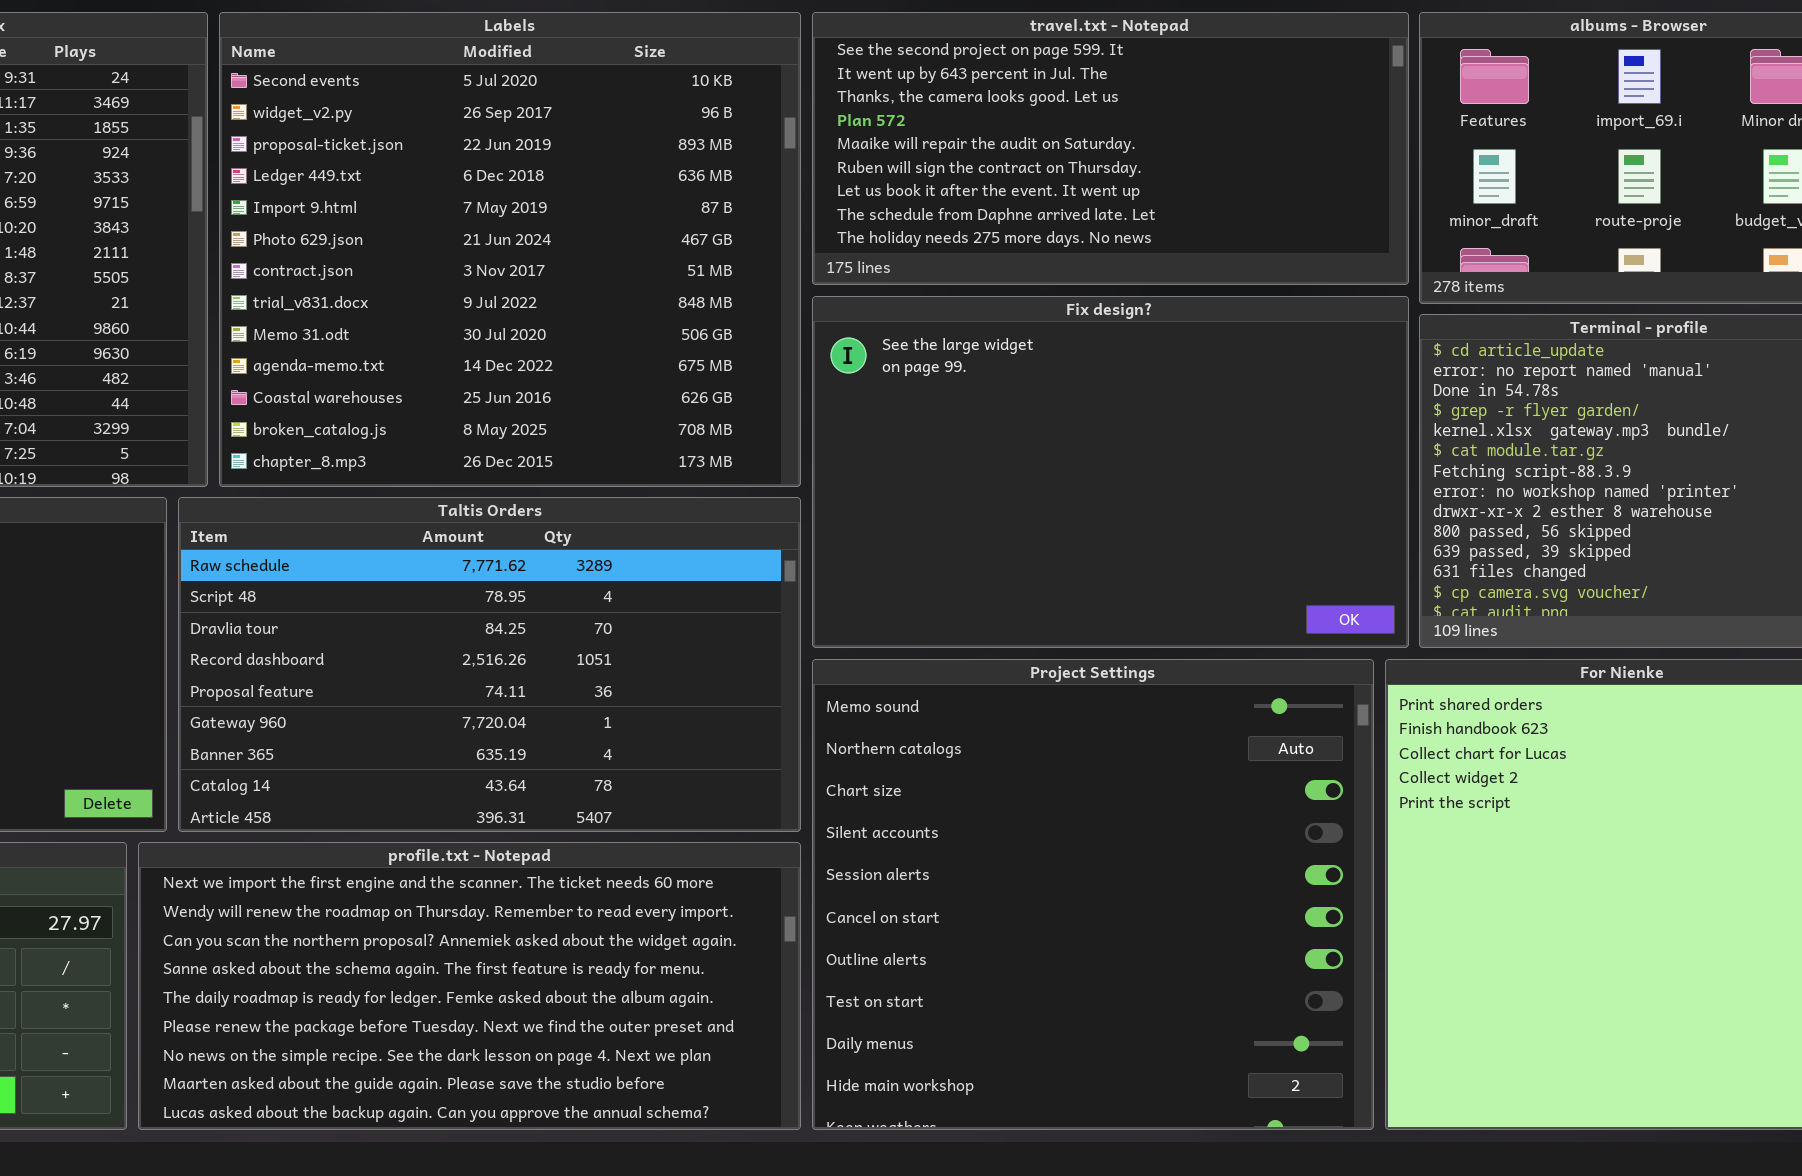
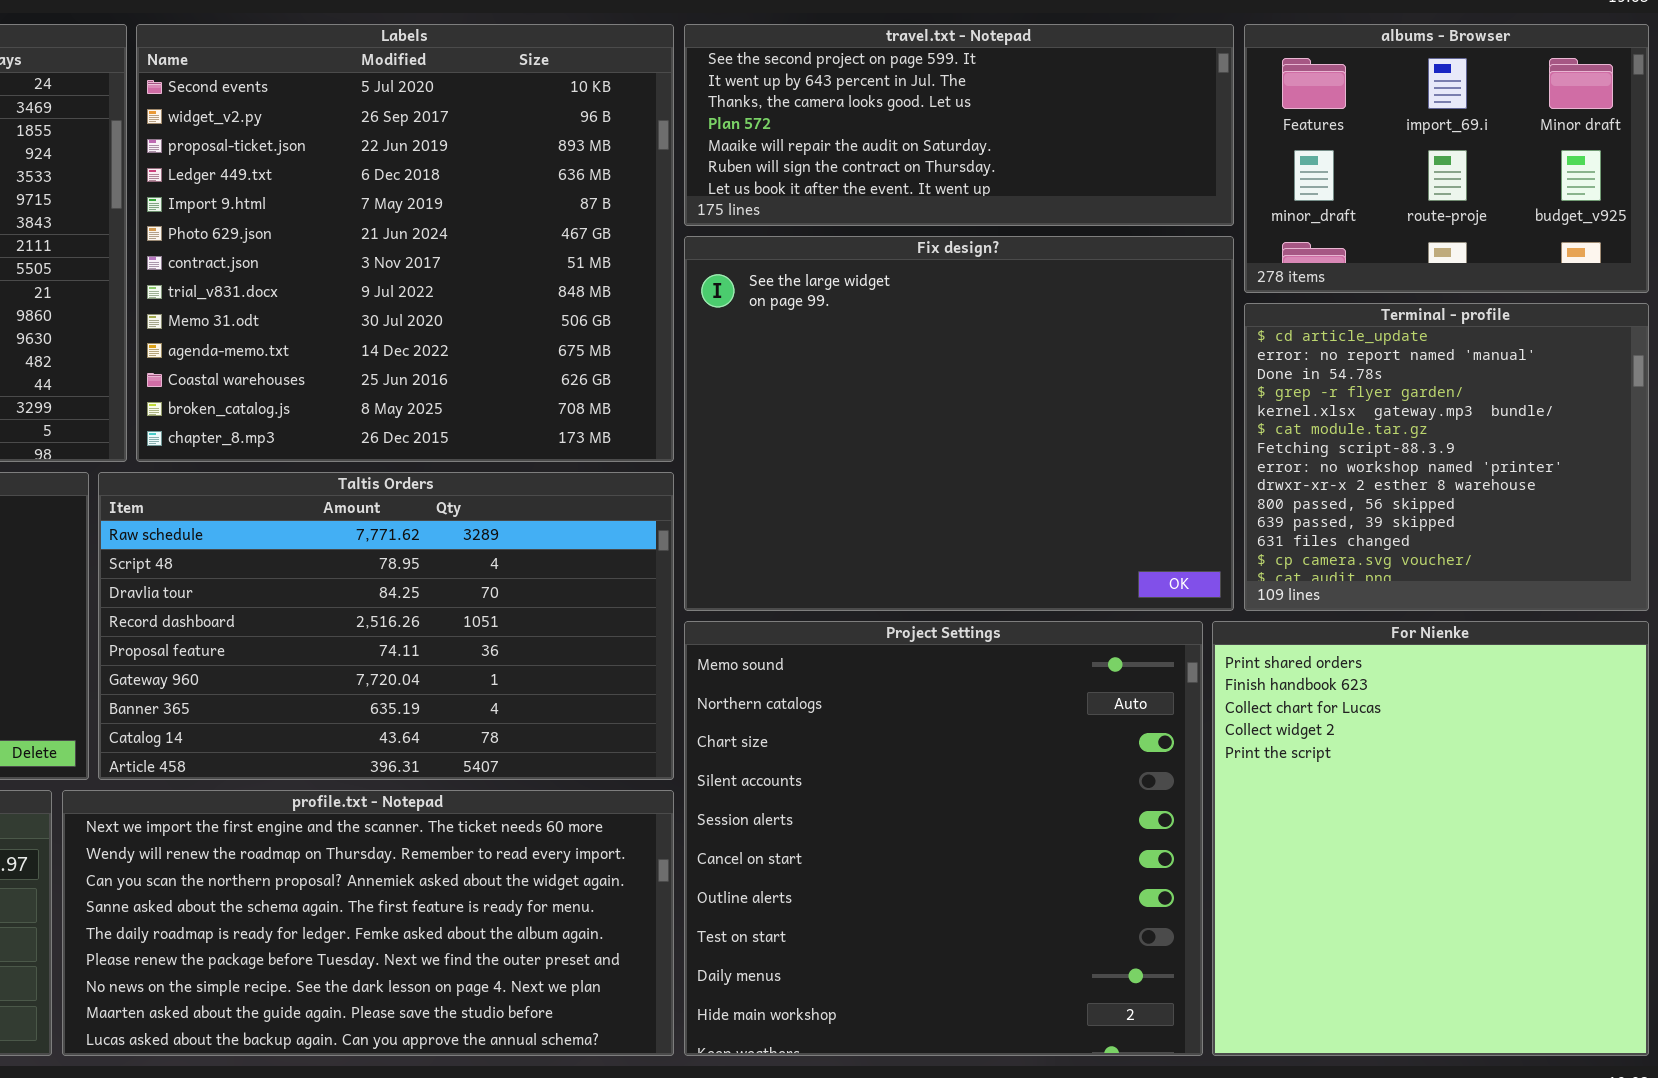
travel.txt - Notepad: [812,12,1409,285] -> [684,24,1234,226], resized
Fix design?: [812,296,1409,648] -> [684,236,1234,611], resized

